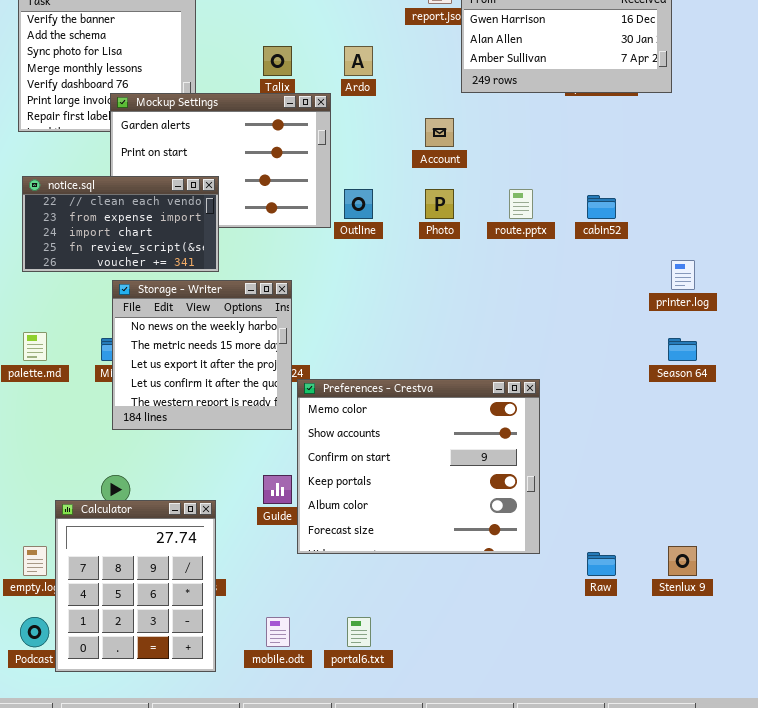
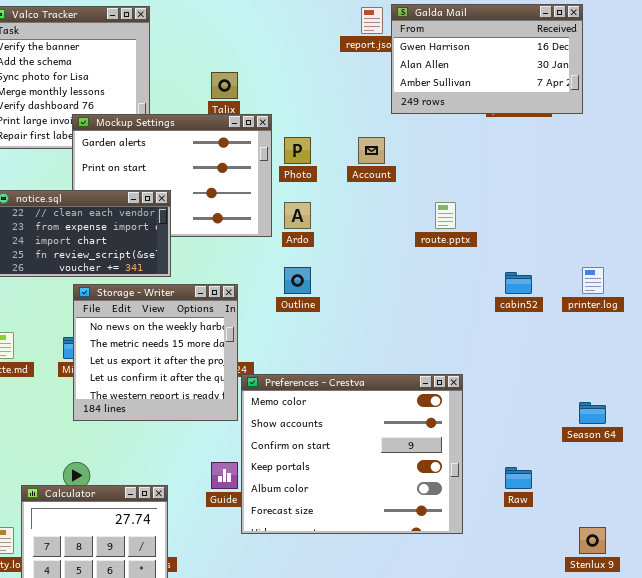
Ardo: [344,46,373,76] -> [284,202,311,229], moved
Outline: [344,189,373,219] -> [284,267,311,294], moved
Photo: [425,189,454,219] -> [284,137,311,164], moved
cabin52: [587,195,616,219] -> [505,272,532,294], moved
Season 64: [668,338,697,361] -> [579,402,606,424], moved
Raw: [587,552,616,576] -> [505,467,532,489], moved

